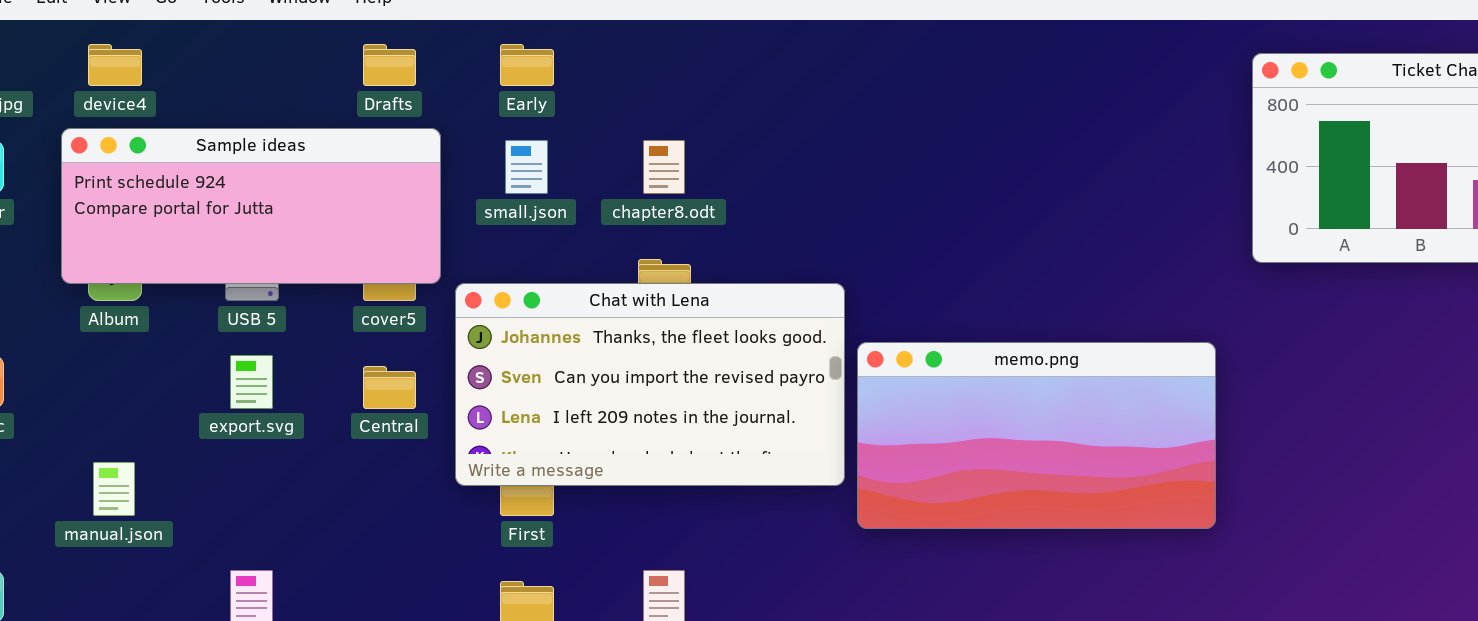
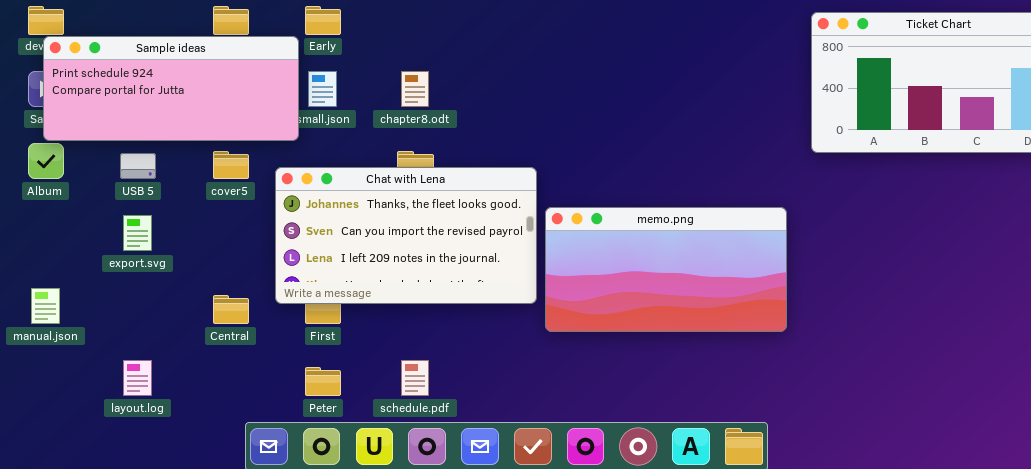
Sample ideas: [61,128,441,284] -> [43,36,299,141], moved
Central: [363,366,416,409] -> [213,295,249,324], moved

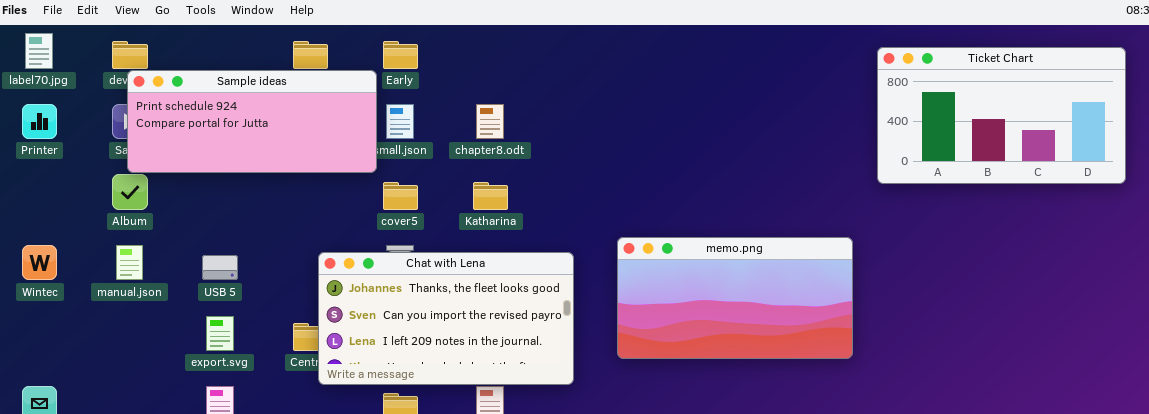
cover5: [213,151,249,179] -> [383,182,418,210], moved
USB 5: [120,153,156,179] -> [202,255,238,280], moved
Chat with Lena: [275,167,537,304] -> [318,252,574,385], moved
export.svg: [123,215,152,251] -> [206,316,234,351], moved
manual.json: [31,288,60,324] -> [116,245,143,280], moved

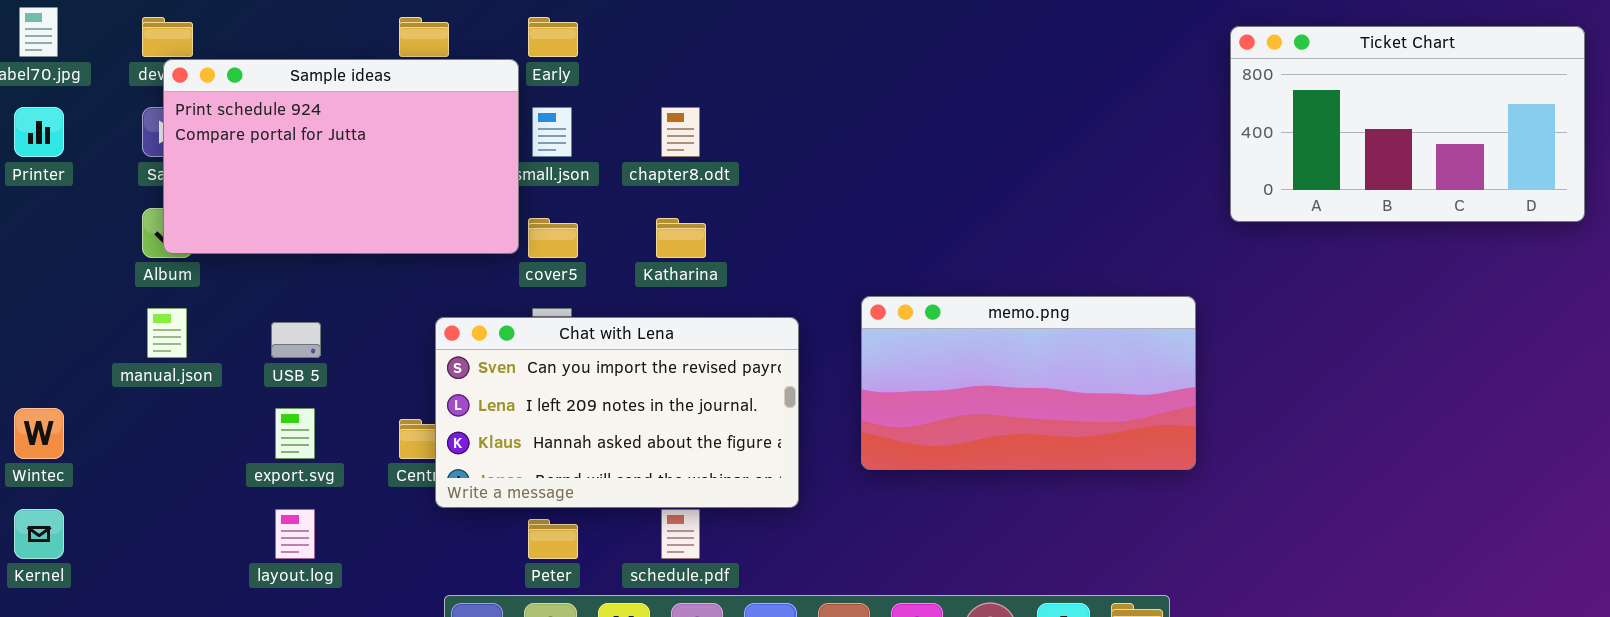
Sample ideas: [127,70,377,173] -> [163,59,519,254], resized
Wintec: [22,245,57,280] -> [14,408,64,459], moved
Chat with Lena: [318,252,574,385] -> [435,317,799,508], scrolled down 1 row

